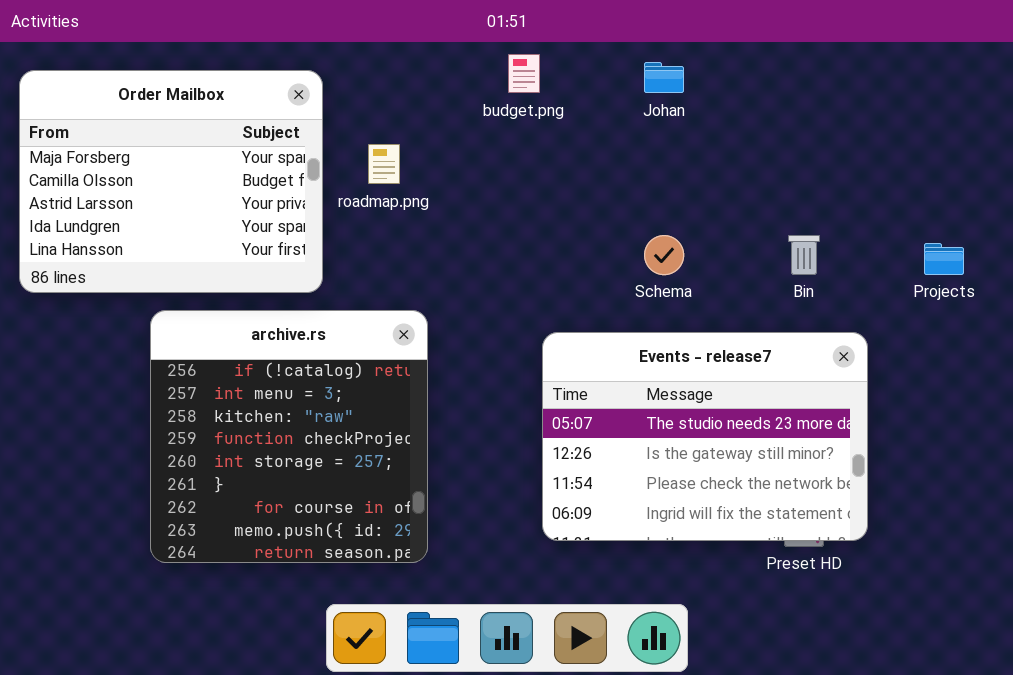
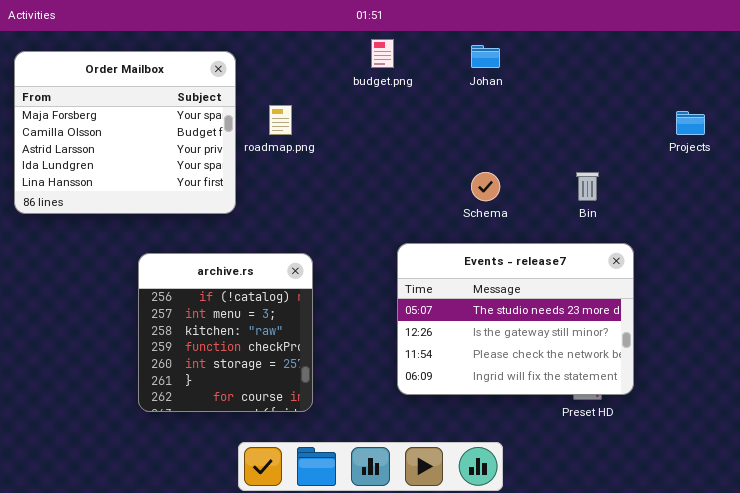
Projects: [924,243,964,275] -> [676,111,705,135], moved
archive.rs: [150,310,428,563] -> [138,253,313,412], resized

